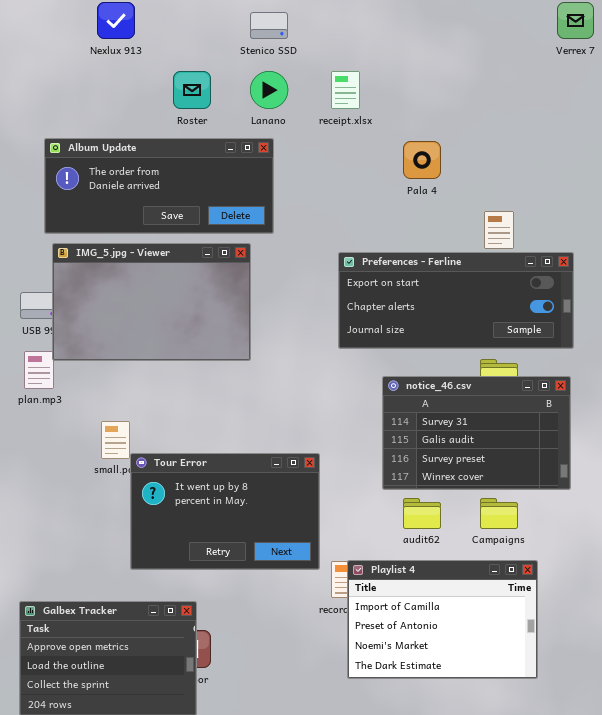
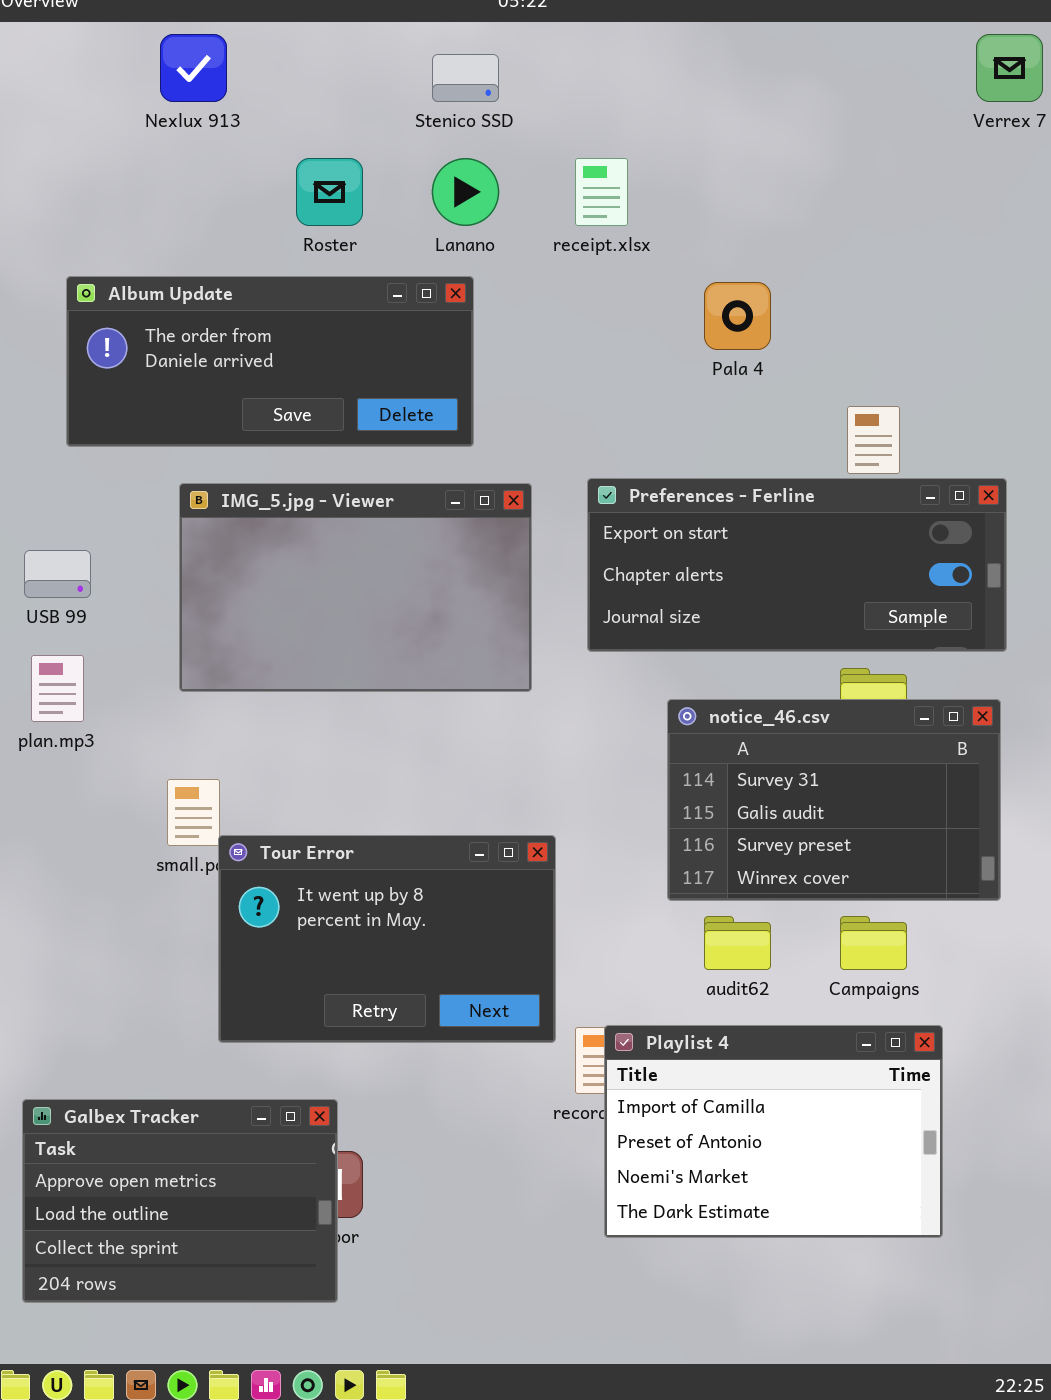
IMG_5.jpg - Viewer: [52,243,251,361] -> [179,483,532,692], moved

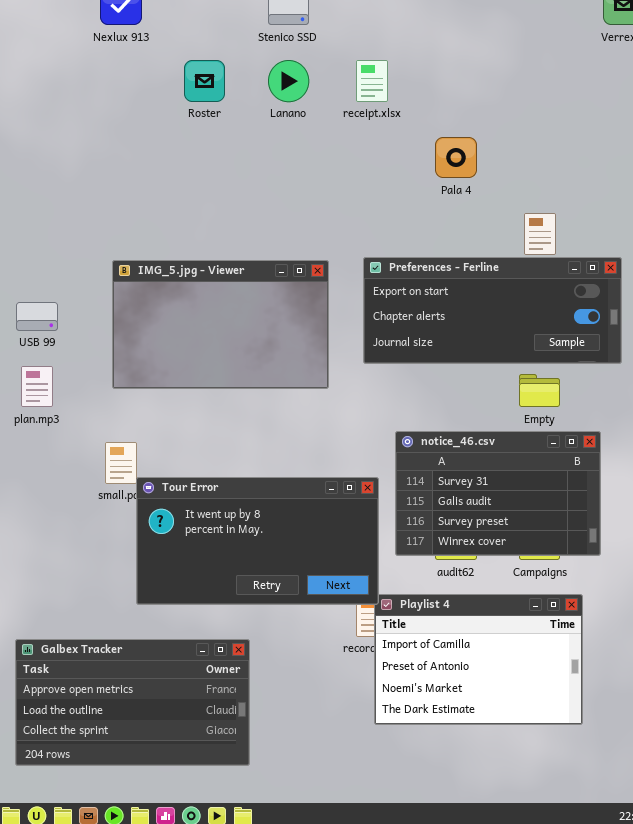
Album Update: [66,276,474,447] -> none, closed
notice_46.csv: [667,699,1001,901] -> [395,431,601,556], moved
Tour Error: [218,835,556,1043] -> [136,477,379,605], resized
Galbex Tracker: [22,1099,338,1303] -> [15,639,250,766], resized

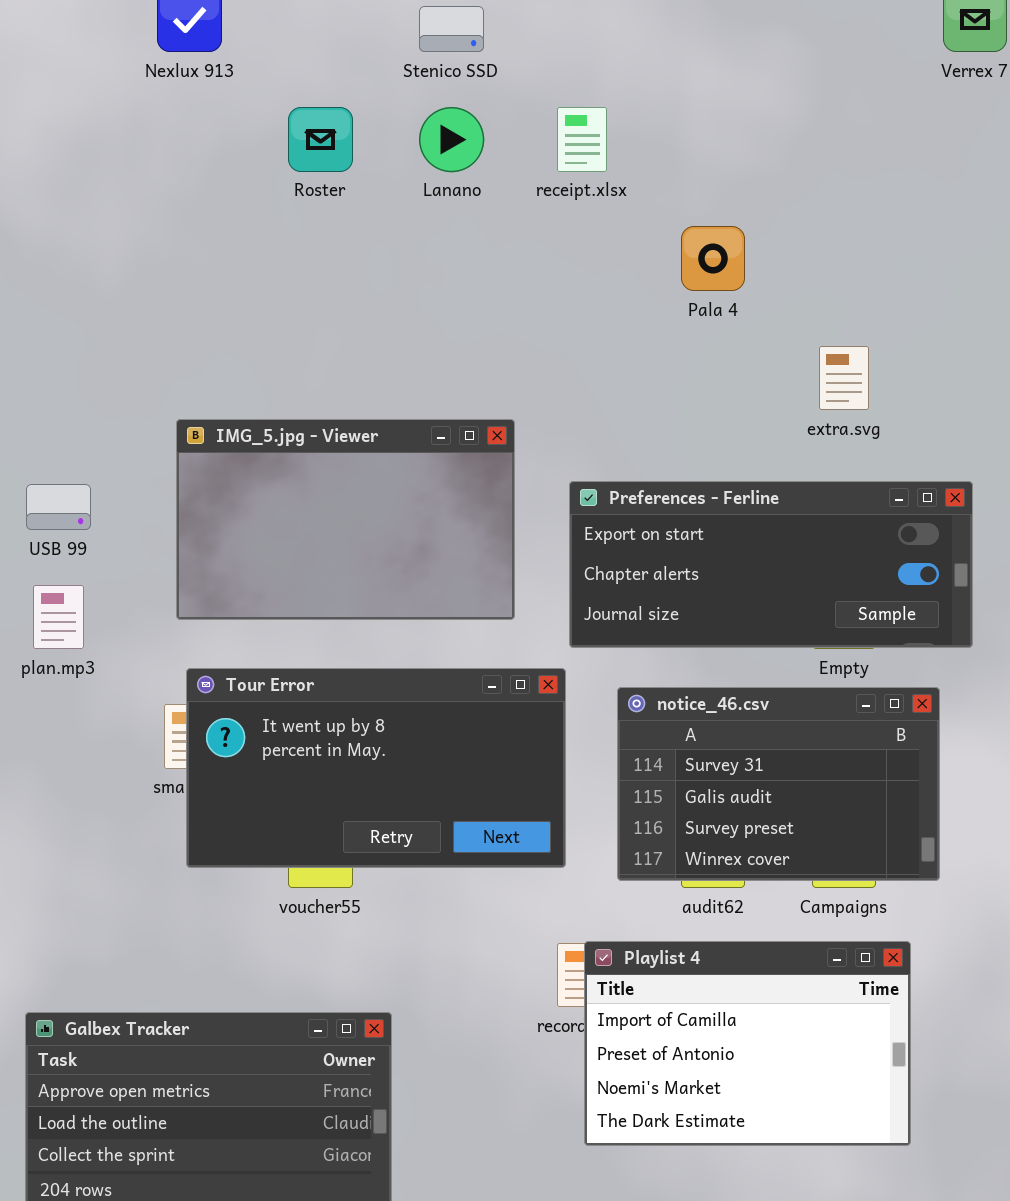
Preferences - Ferline: [363,257,622,364] -> [569,481,973,648], moved
Tour Error: [136,477,379,605] -> [186,668,566,868], moved

